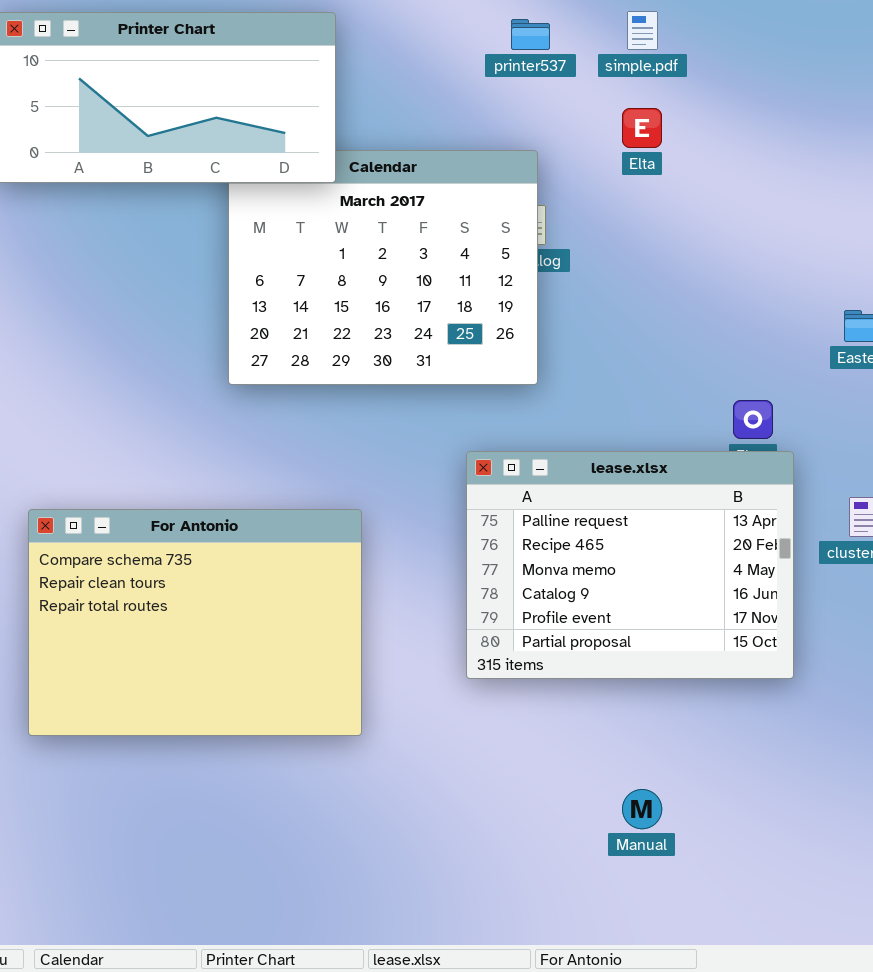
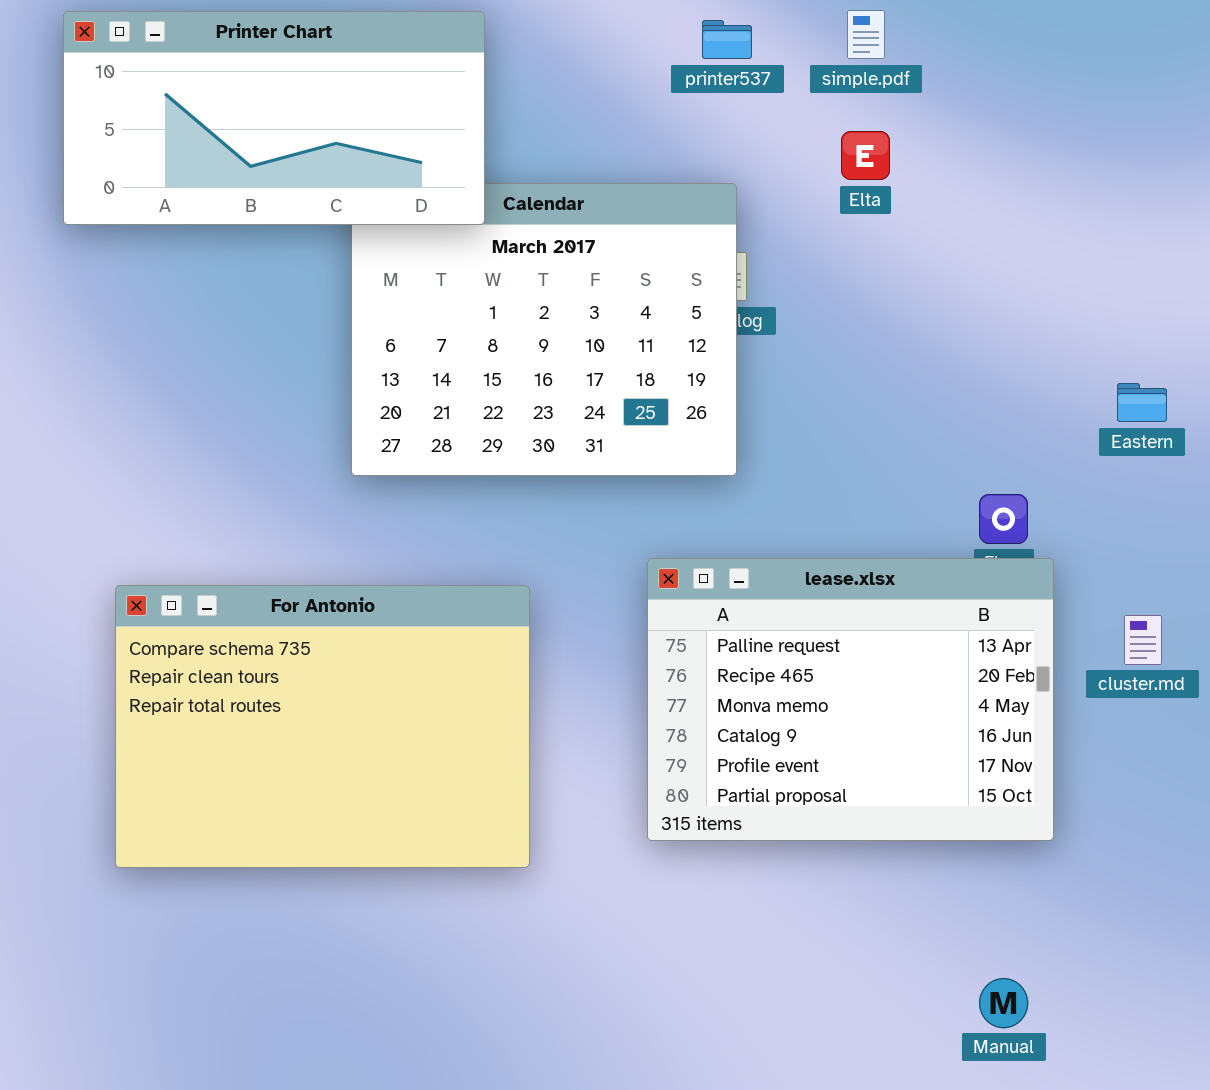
For Antonio: [28,509,362,736] -> [115,585,530,868], moved
Manual: [622,789,662,829] -> [979,978,1028,1028], moved

